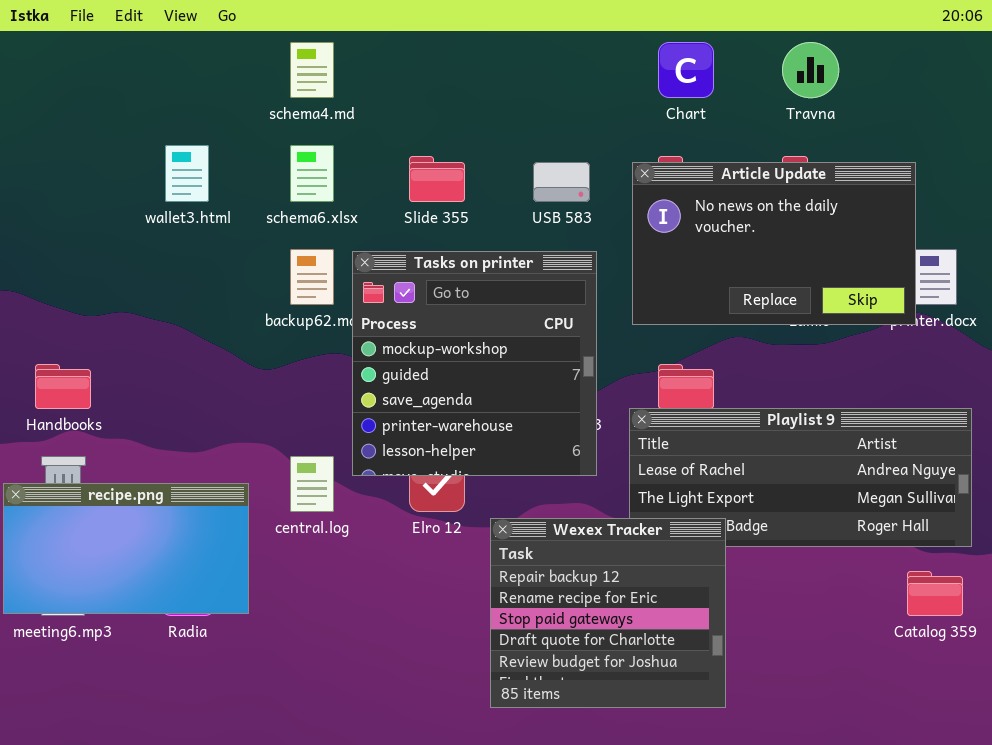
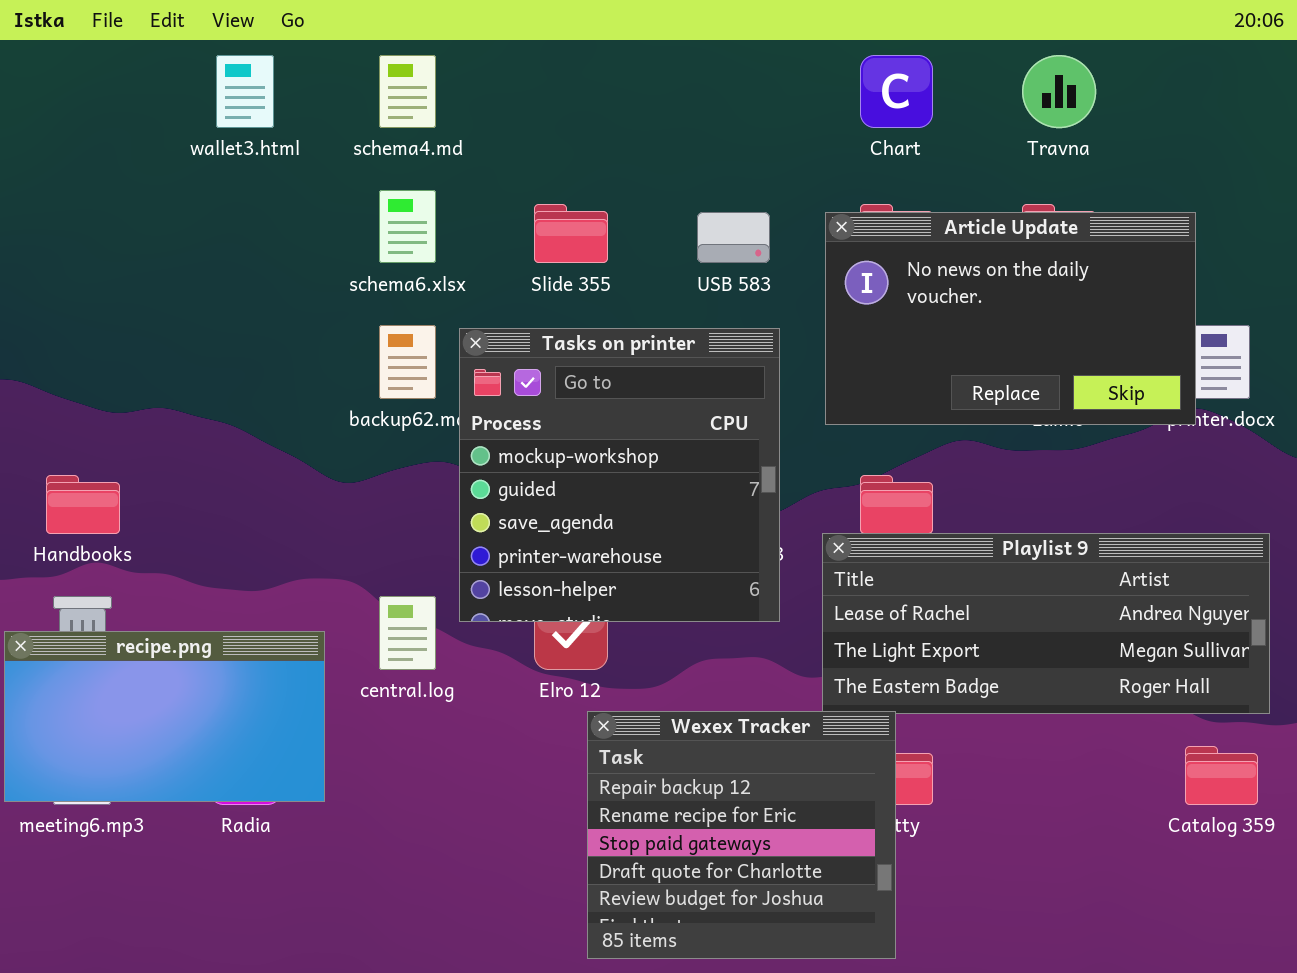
wallet3.html: [165,145,209,202] -> [216,55,274,128], moved
Wexex Tracker: [490,518,726,708] -> [587,711,896,959], moved

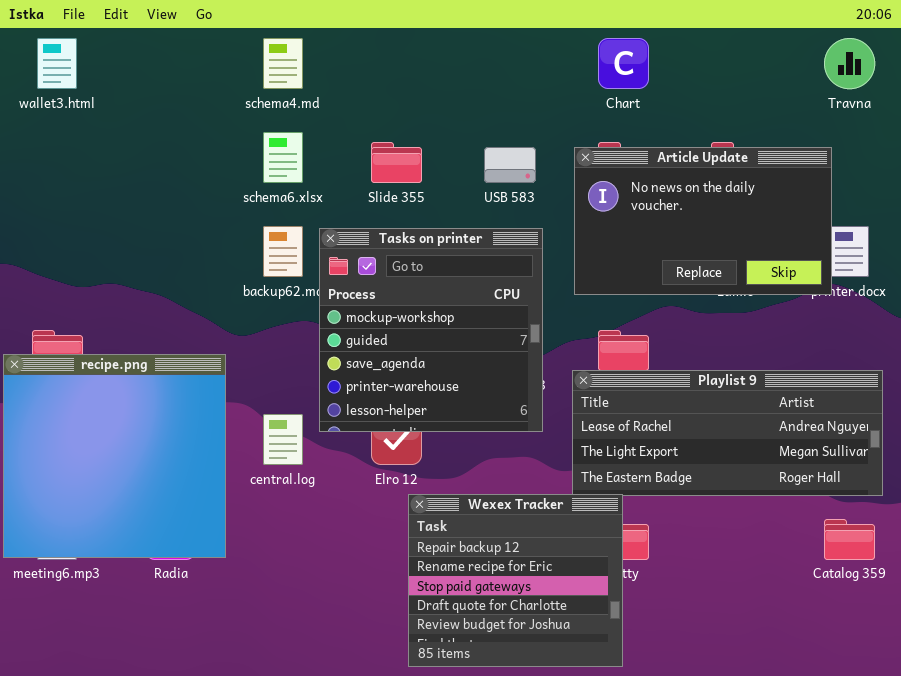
wallet3.html: [216,55,274,128] -> [37,38,77,89], moved
Travna: [1022,55,1096,128] -> [824,38,875,89], moved
recipe.png: [4,631,325,802] -> [3,354,226,558], resized

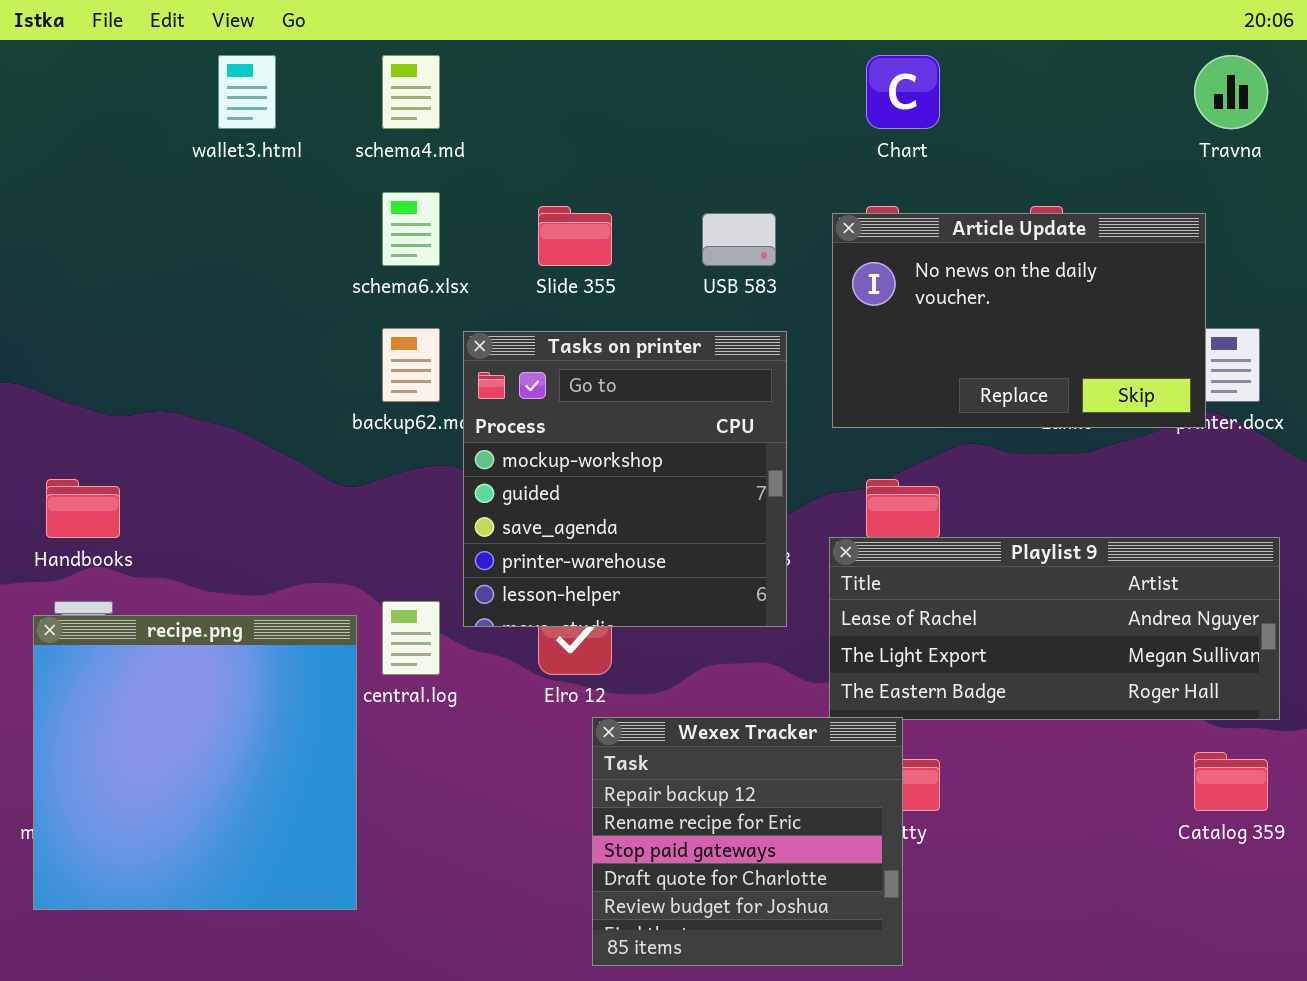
wallet3.html: [37,38,77,89] -> [218,55,276,129], moved
recipe.png: [3,354,226,558] -> [33,615,357,910], moved

